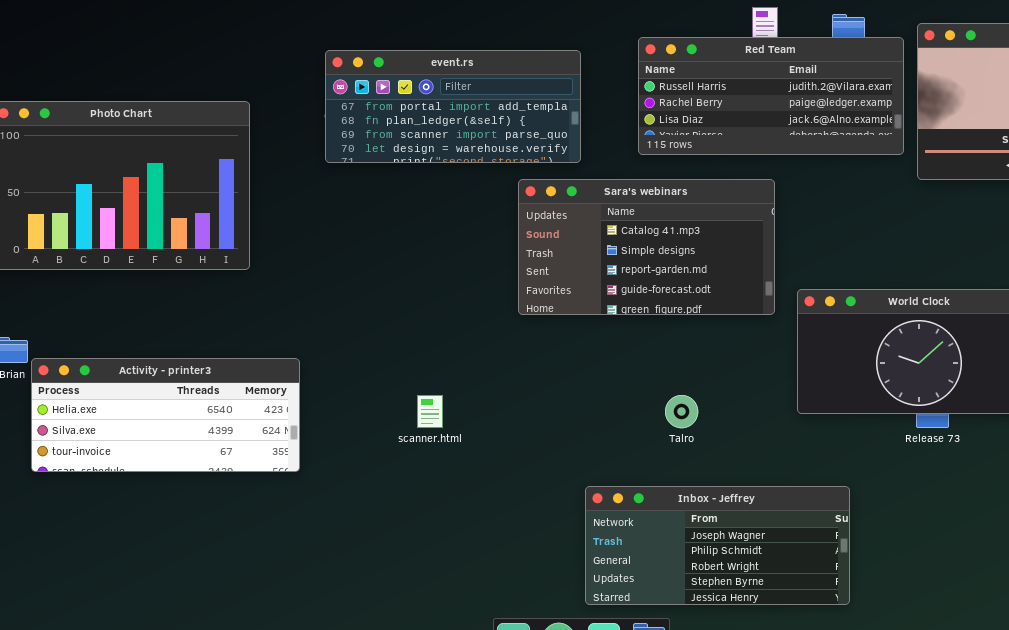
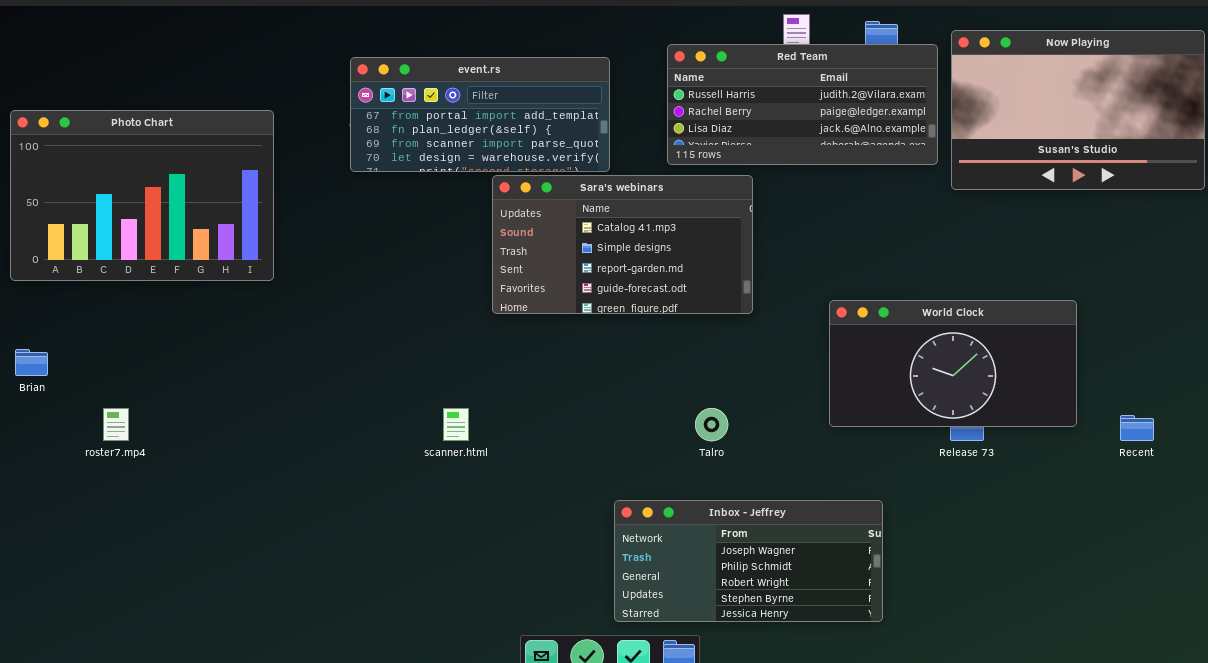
Sara's webinars: [518,179,775,315] -> [492,175,753,314], moved
Activity - printer3: [31,358,300,472] -> none, closed

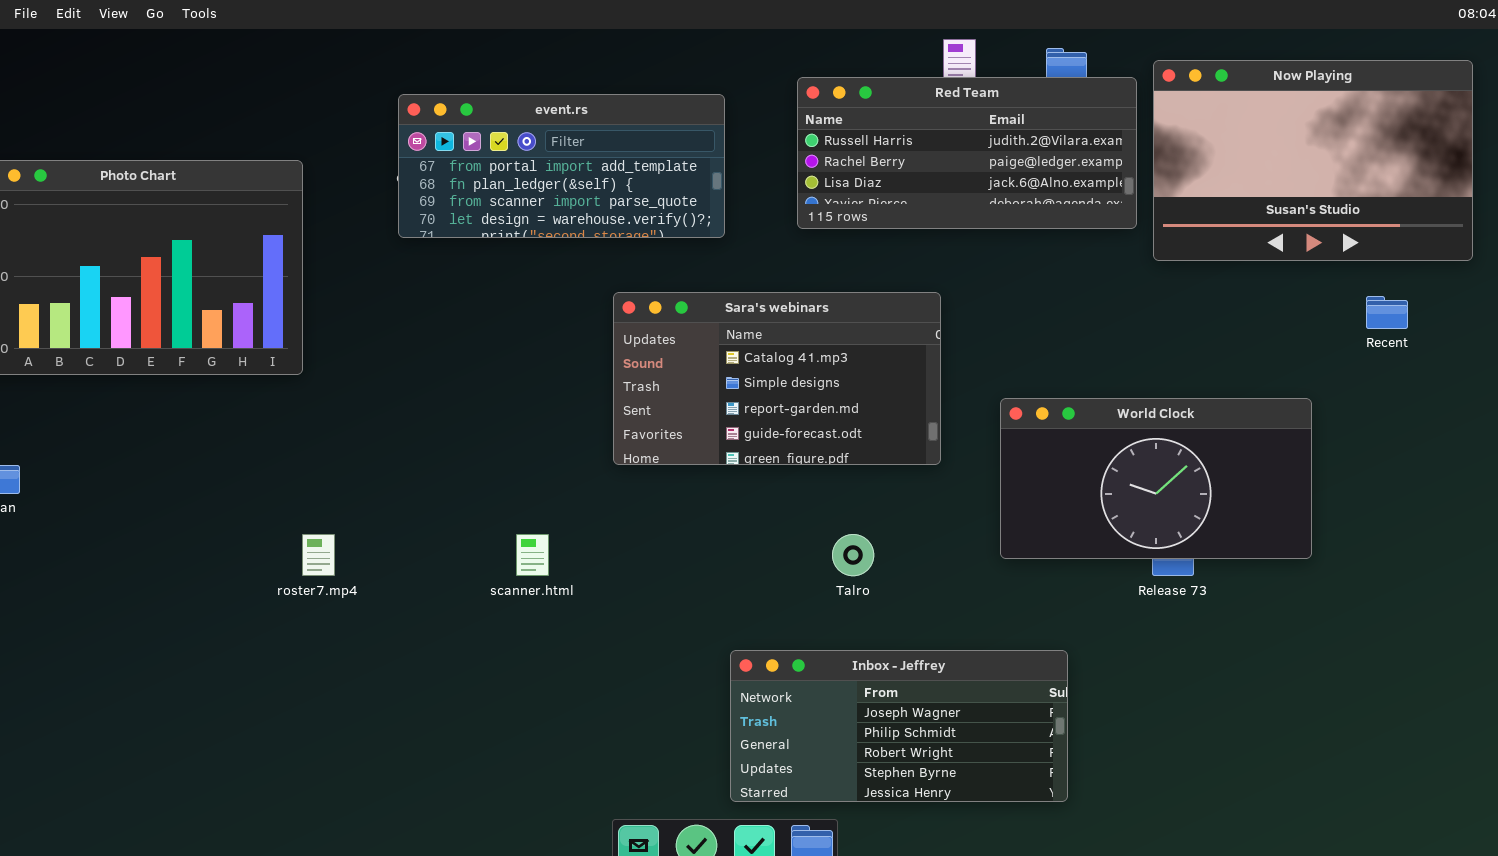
Sara's webinars: [492,175,753,314] -> [613,292,941,465], moved
roster7.mp4: [103,408,129,441] -> [302,534,335,576], moved
Recent: [1120,415,1154,441] -> [1366,296,1408,329], moved

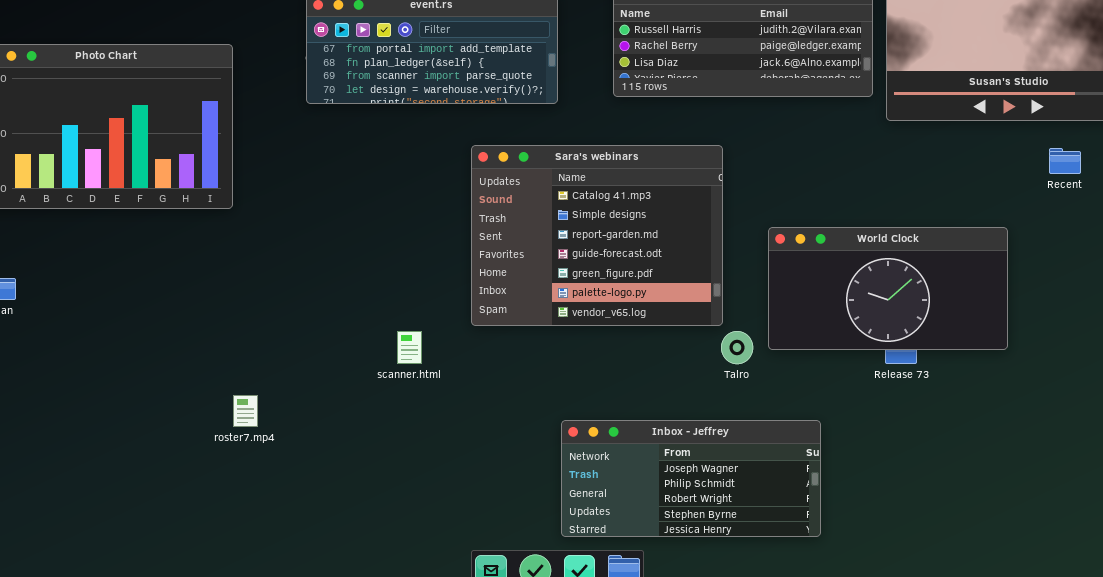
Sara's webinars: [613,292,941,465] -> [471,145,723,326], resized
roster7.mp4: [302,534,335,576] -> [233,395,258,427], moved
Talro: [832,534,874,576] -> [721,331,753,364], moved

